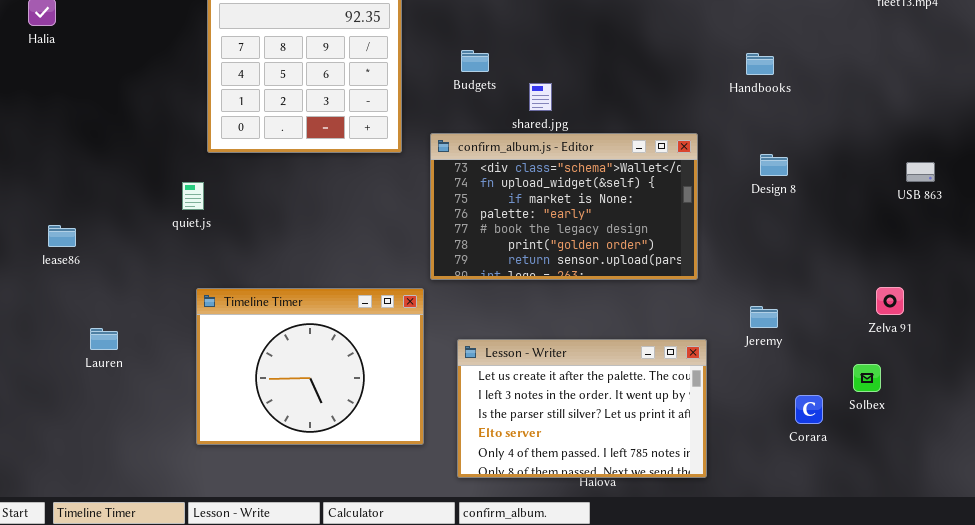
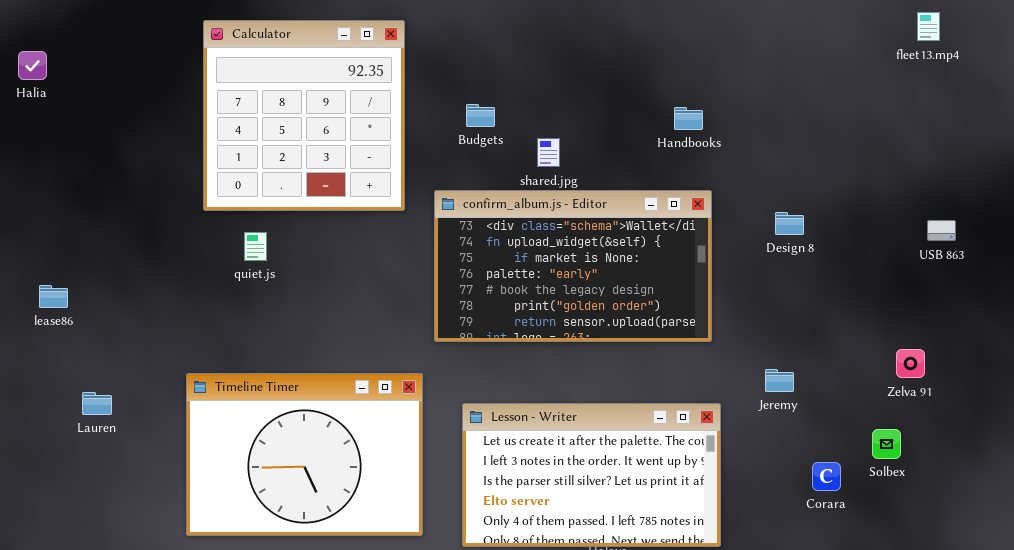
Handbooks: [746,53,774,75] -> [674,107,703,130], moved
quiet.js: [182,182,204,210] -> [244,232,267,261], moved
Timeline Timer: [196,288,424,445] -> [186,373,423,536], moved

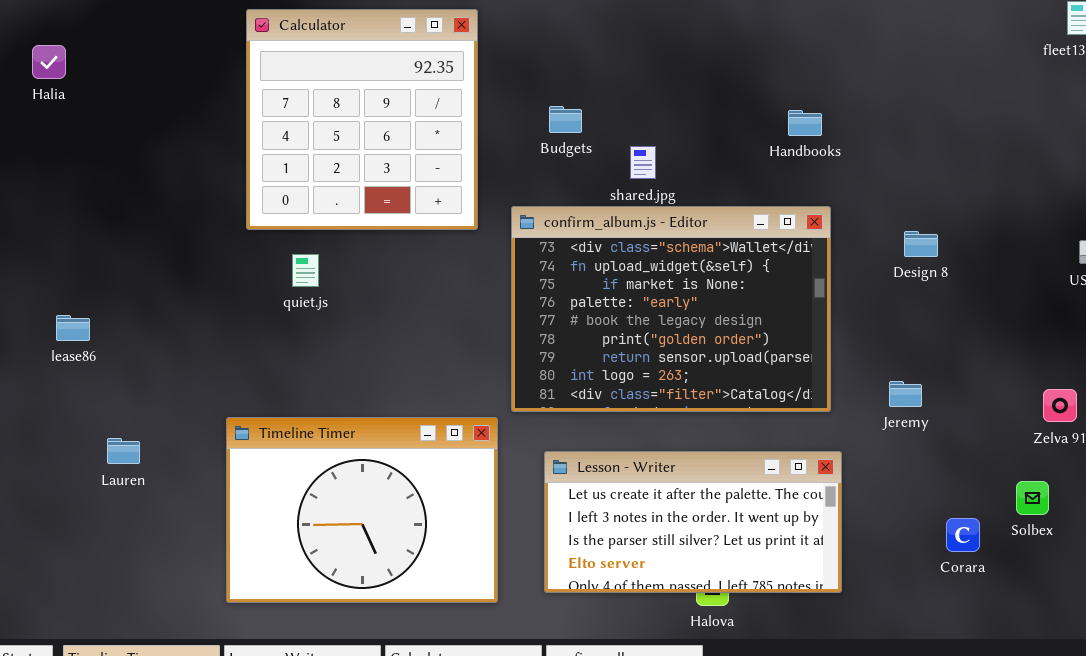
confirm_album.js - Editor: [434,190,712,342] -> [511,206,831,412], resized
Jeremy: [765,369,794,392] -> [889,381,922,407], moved
Lesson - Writer: [462,403,721,547] -> [544,451,842,593], resized

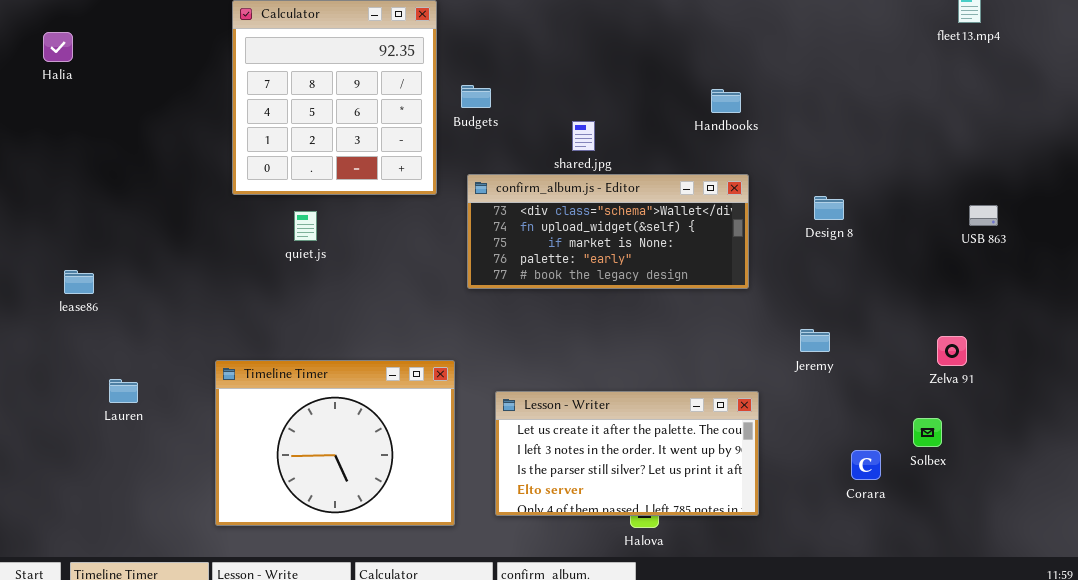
Budgets: [549,106,582,133] -> [461,85,491,108], moved
confirm_album.js - Editor: [511,206,831,412] -> [467,174,749,289], resized
quiet.js: [292,254,319,287] -> [294,211,317,241], moved

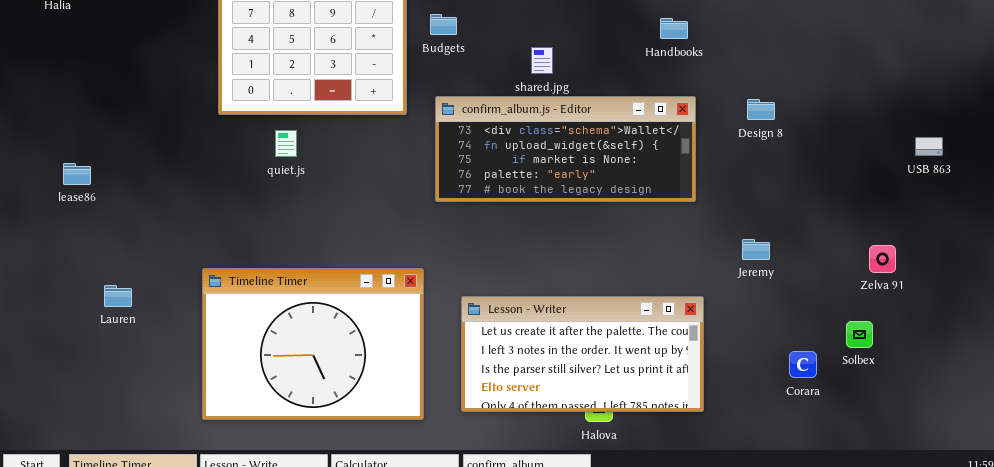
Design 8: [814,196,844,220] -> [747,99,775,120], moved
USB 863: [969,205,998,226] -> [915,137,943,156], moved
lease86: [64,270,94,294] -> [63,163,91,185], moved

